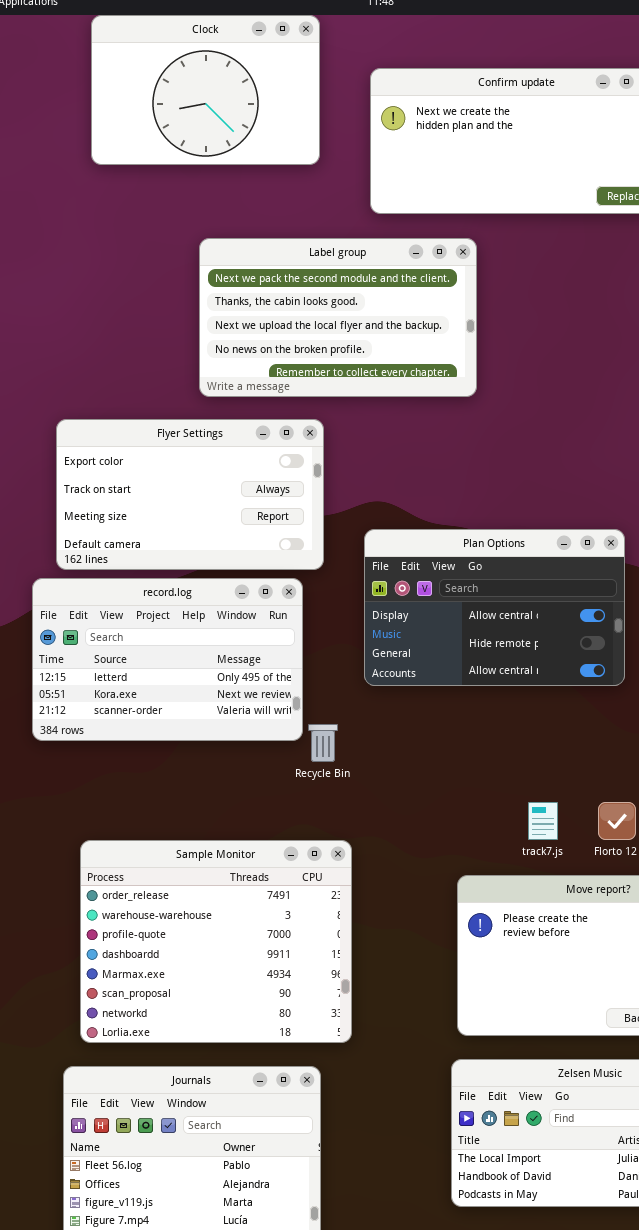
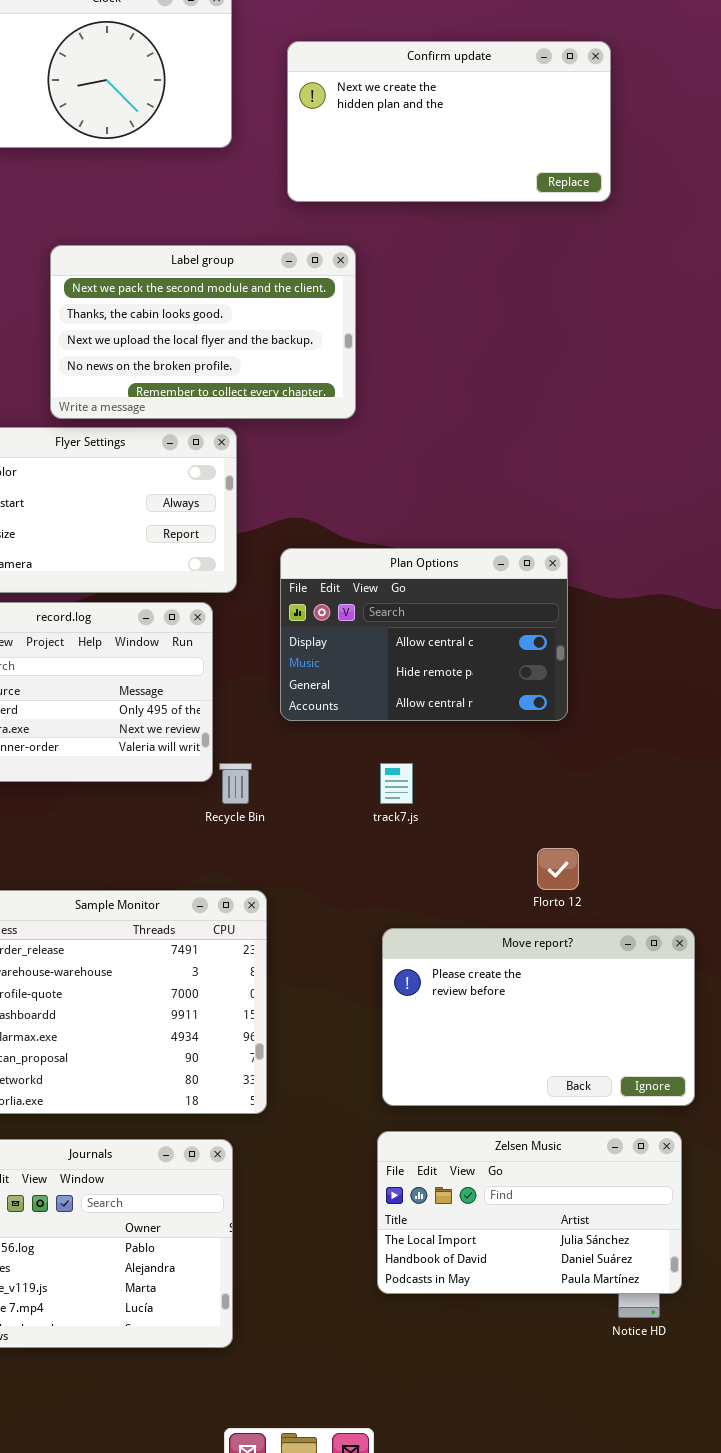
Label group: [199,238,477,397] -> [50,245,356,419], moved
track7.js: [528,802,558,840] -> [380,763,413,804], moved

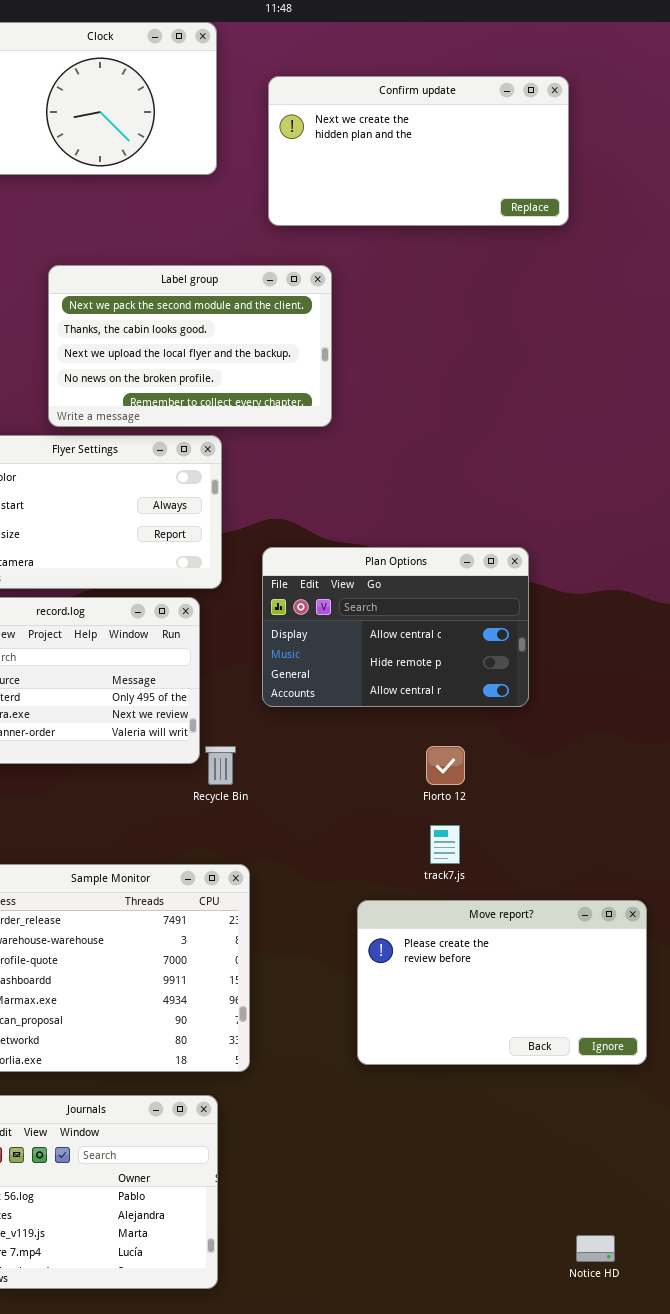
track7.js: [380,763,413,804] -> [430,825,460,864], moved
Florto 12: [537,848,579,890] -> [426,746,465,785], moved
Zelsen Music: [377,1131,682,1294] -> none, closed

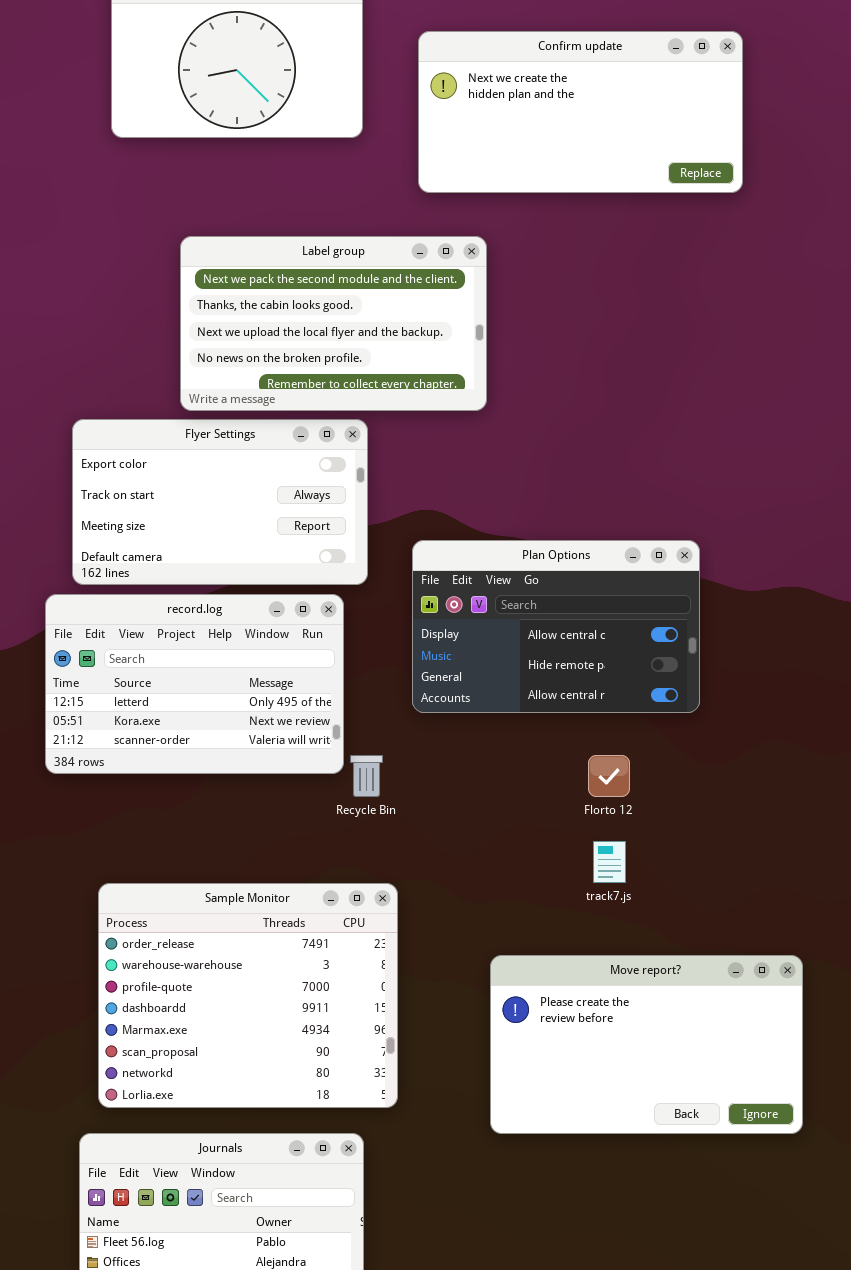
Move report?: [357,900,647,1065] -> [490,955,803,1134], moved

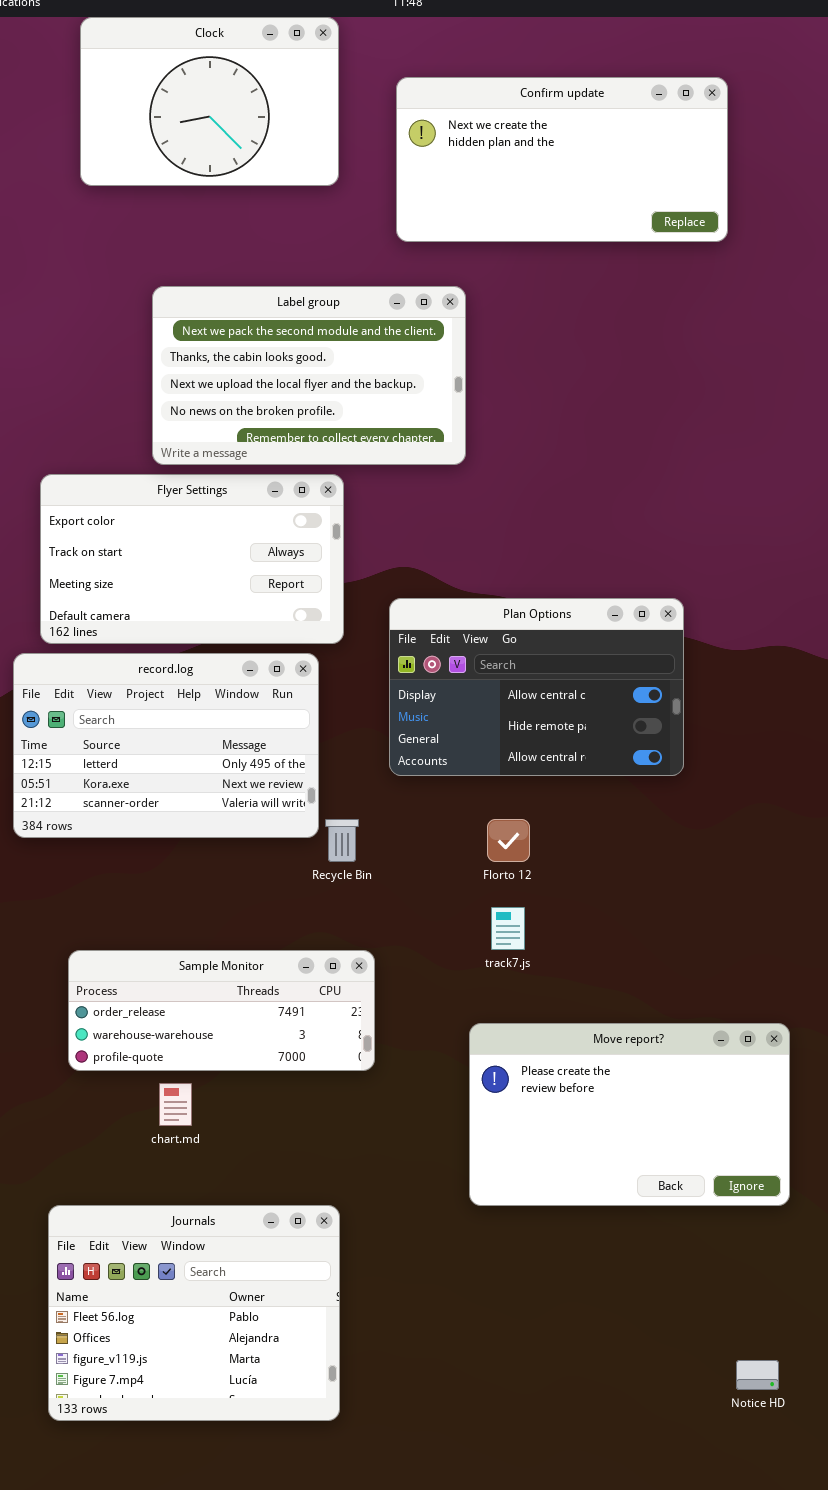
Florto 12: [588,755,630,797] -> [487,819,530,862], moved
track7.js: [593,841,626,883] -> [491,907,525,950], moved
Sample Monitor: [98,883,398,1108] -> [68,950,375,1071], resized

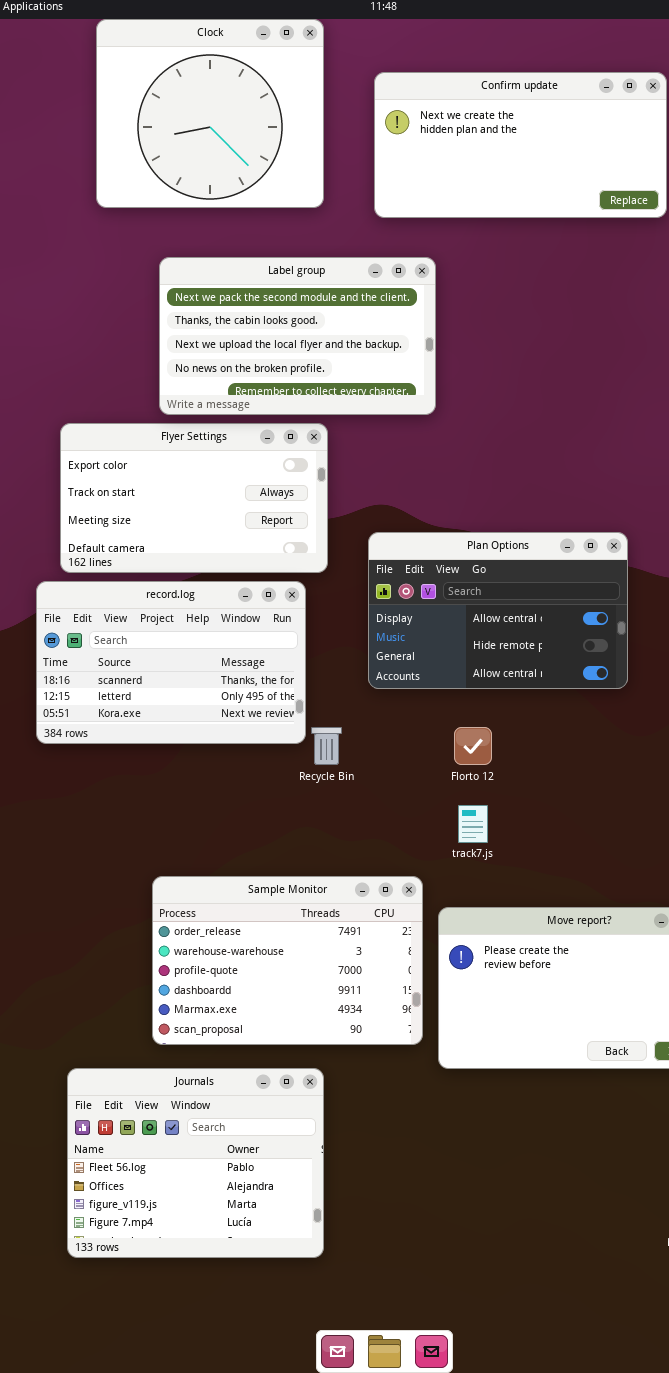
Clock: [80,17,339,186] -> [96,19,324,208], resized
record.log: [13,653,319,838] -> [36,581,306,744], scrolled up 1 row
Sample Monitor: [68,950,375,1071] -> [152,876,423,1045], moved, resized

